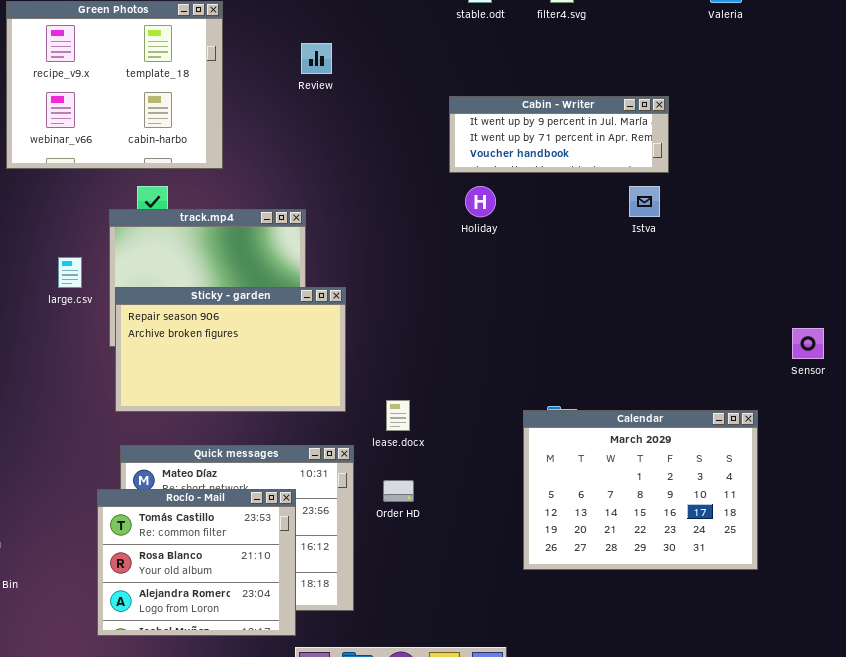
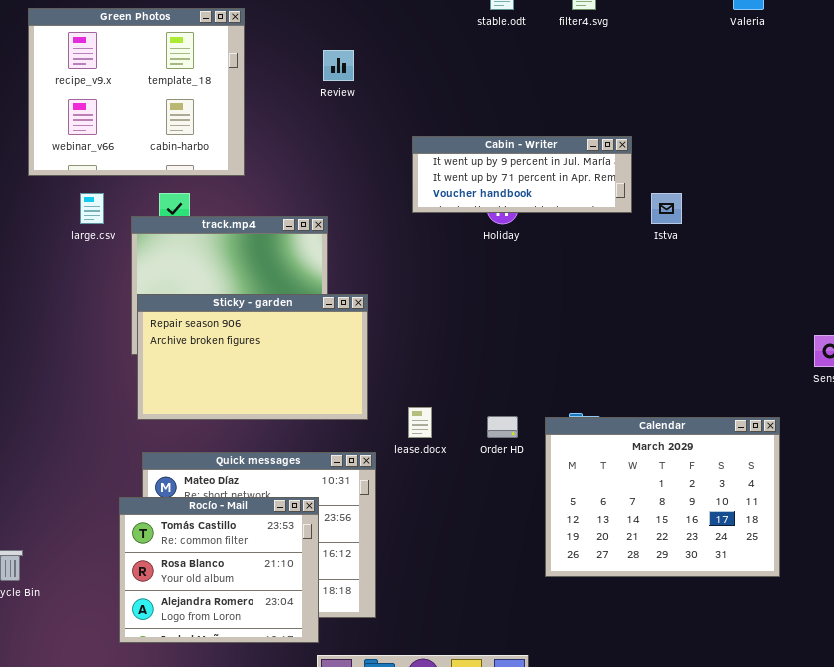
Cabin - Writer: [449,96,669,173] -> [412,136,632,213], moved
large.csv: [58,257,82,288] -> [80,193,104,224], moved
Order HD: [383,480,414,502] -> [487,416,518,438], moved

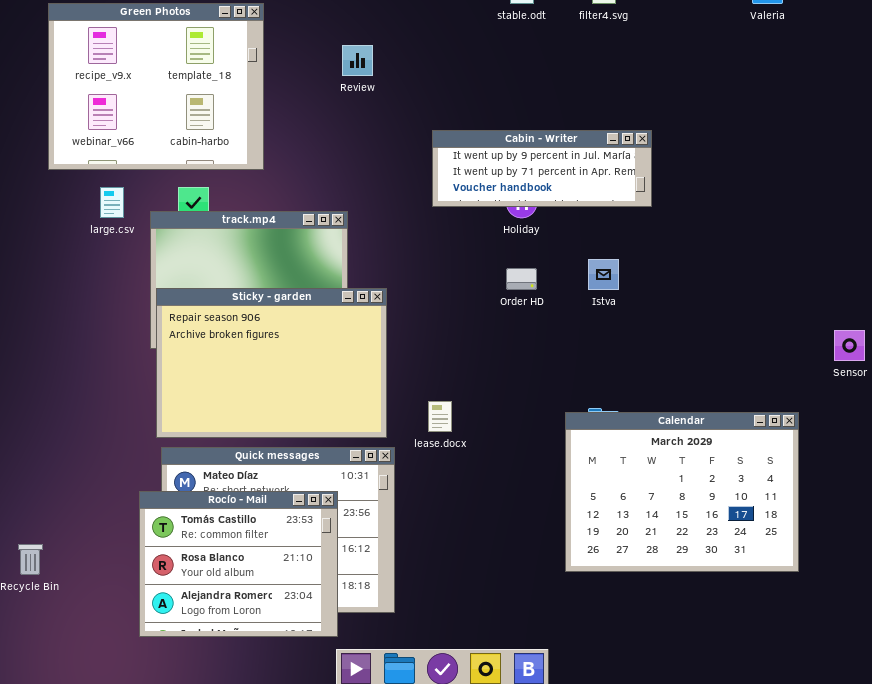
Istva: [651,193,682,224] -> [588,259,619,290], moved
Sticky - garden: [137,294,368,420] -> [156,288,387,438], resized
Order HD: [487,416,518,438] -> [506,268,537,290], moved

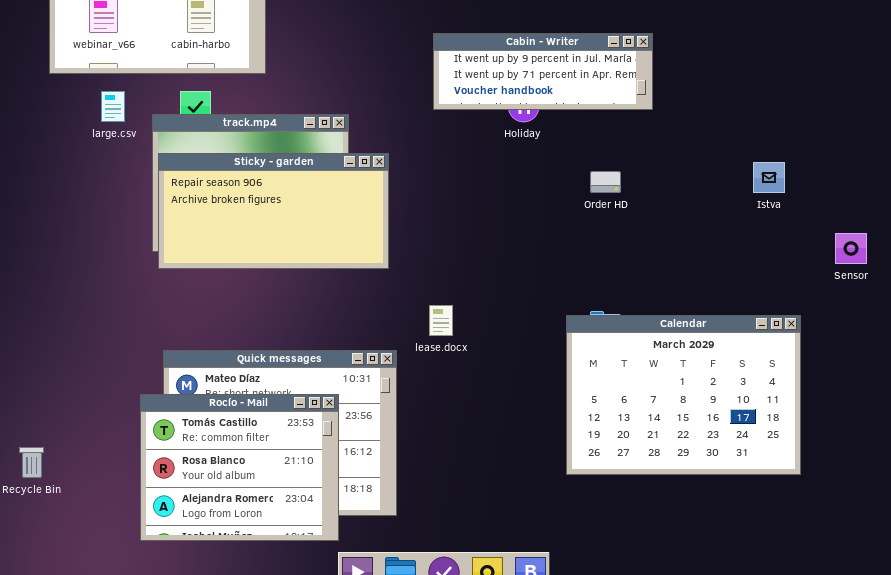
Istva: [588,259,619,290] -> [753,162,785,193], moved
Order HD: [506,268,537,290] -> [590,171,621,193], moved
Sticky - garden: [156,288,387,438] -> [158,153,389,269], moved, resized

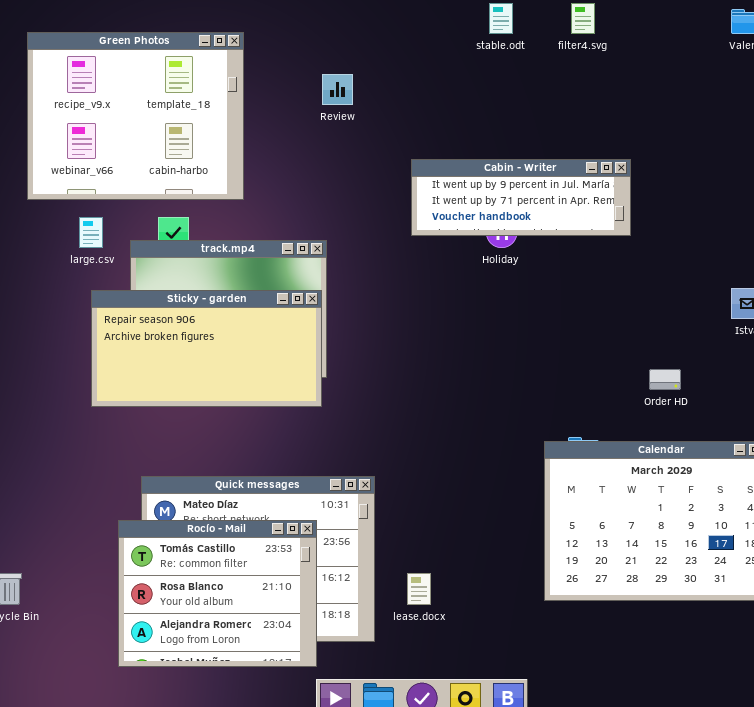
Sticky - garden: [158,153,389,269] -> [91,290,322,407], moved
Order HD: [590,171,621,193] -> [649,369,681,390], moved
lease.docx: [429,305,453,336] -> [407,573,431,605], moved

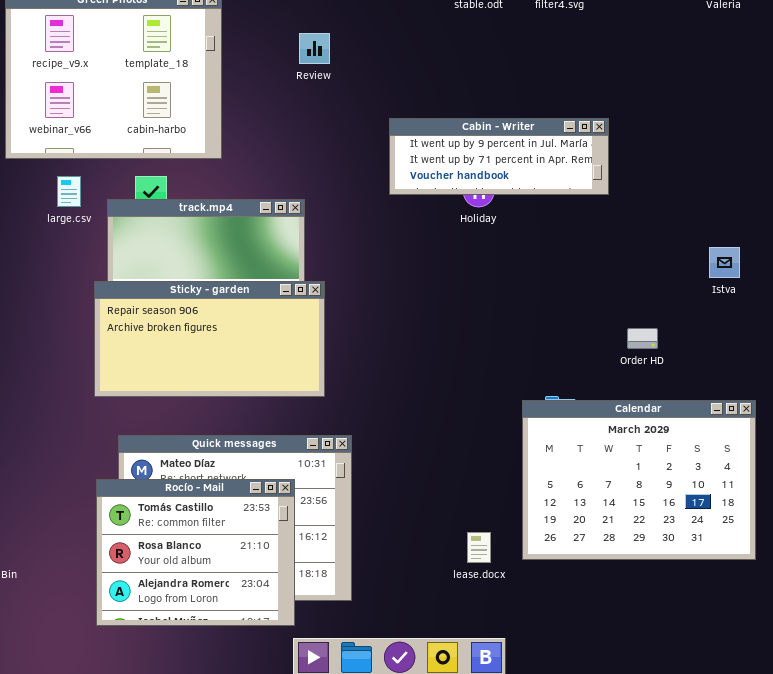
Sticky - garden: [91,290,322,407] -> [94,281,325,397], moved
lease.docx: [407,573,431,605] -> [467,532,491,563], moved

